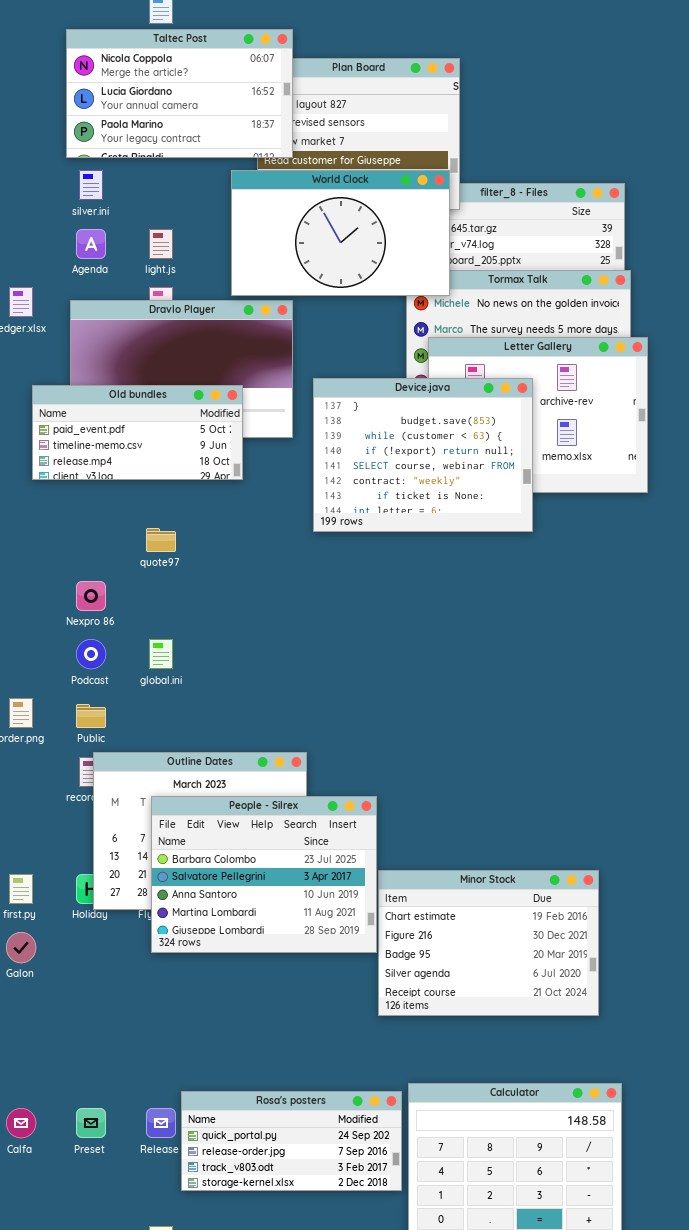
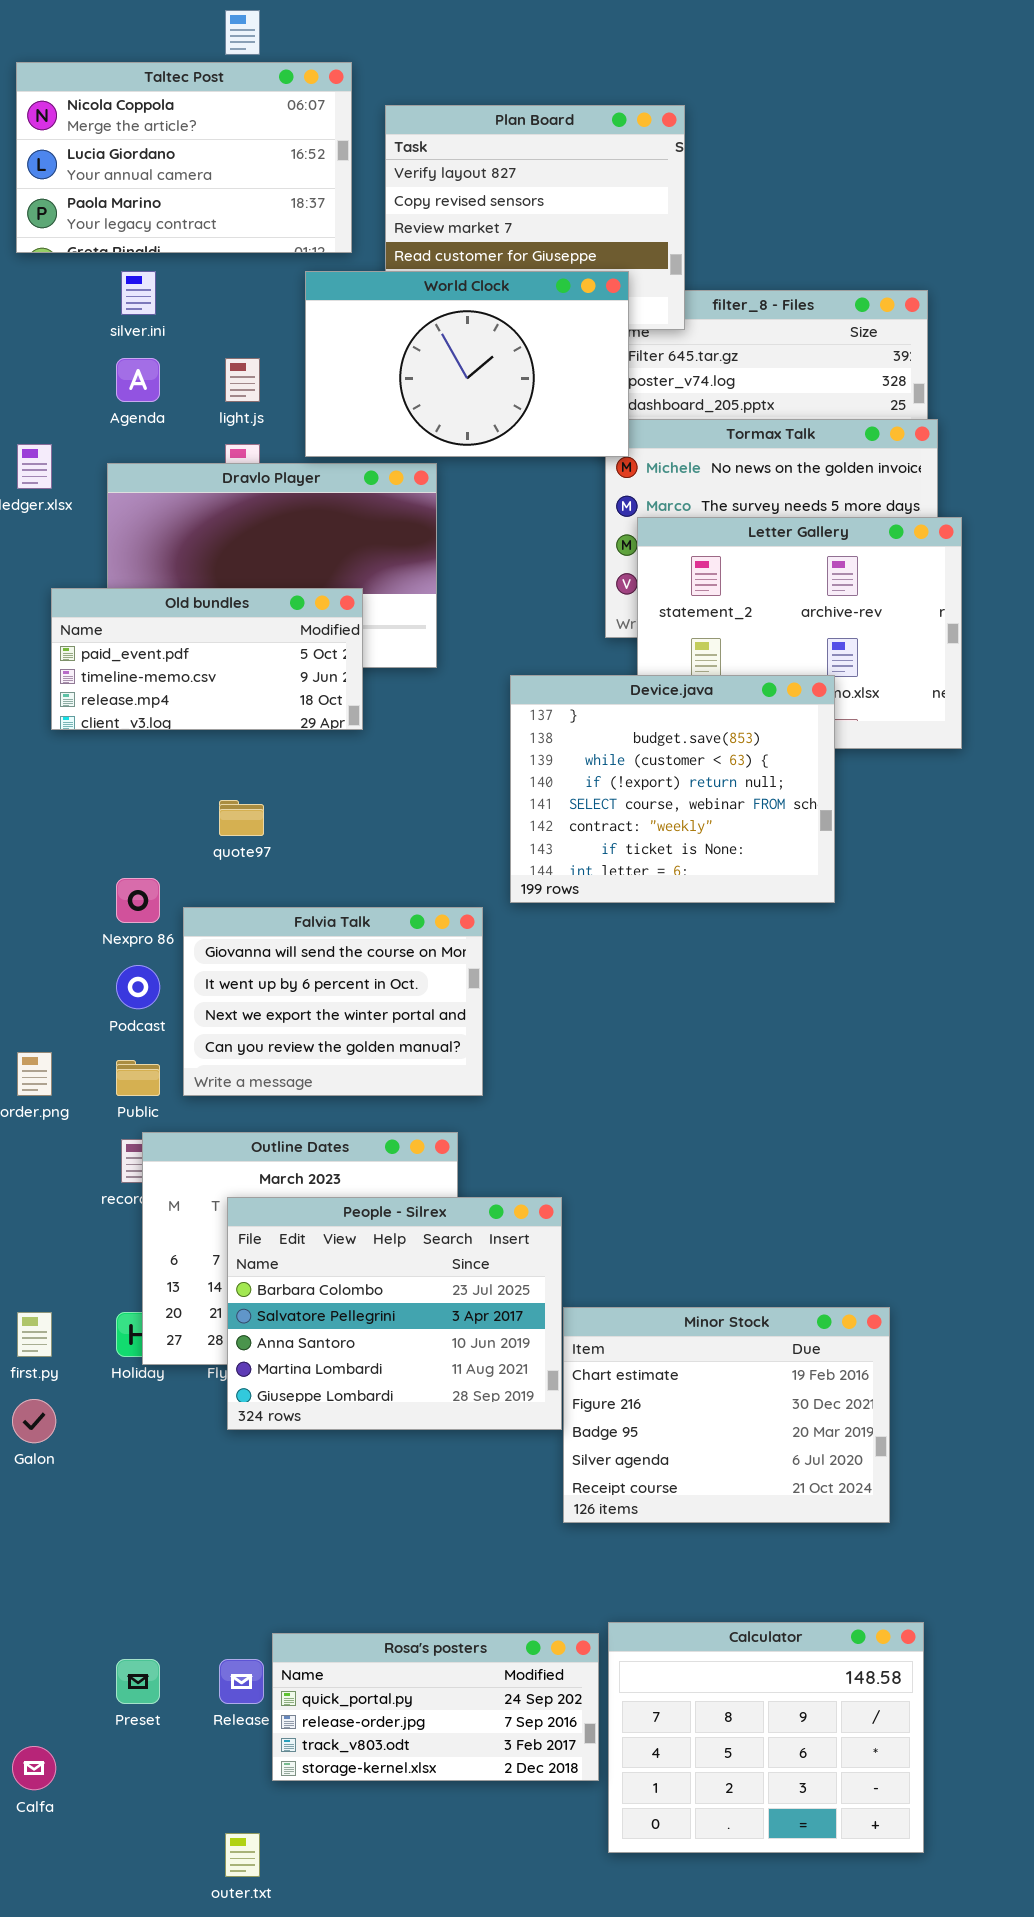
Taltec Post: [66,29,293,158] -> [16,62,352,253], moved
World Clock: [231,170,450,296] -> [305,271,629,457], moved
Device.java: [313,378,533,532] -> [510,675,835,903], moved
Falvia Talk: none -> [183,907,483,1096], opened
Calfa: [6,1108,36,1138] -> [12,1746,56,1790], moved

